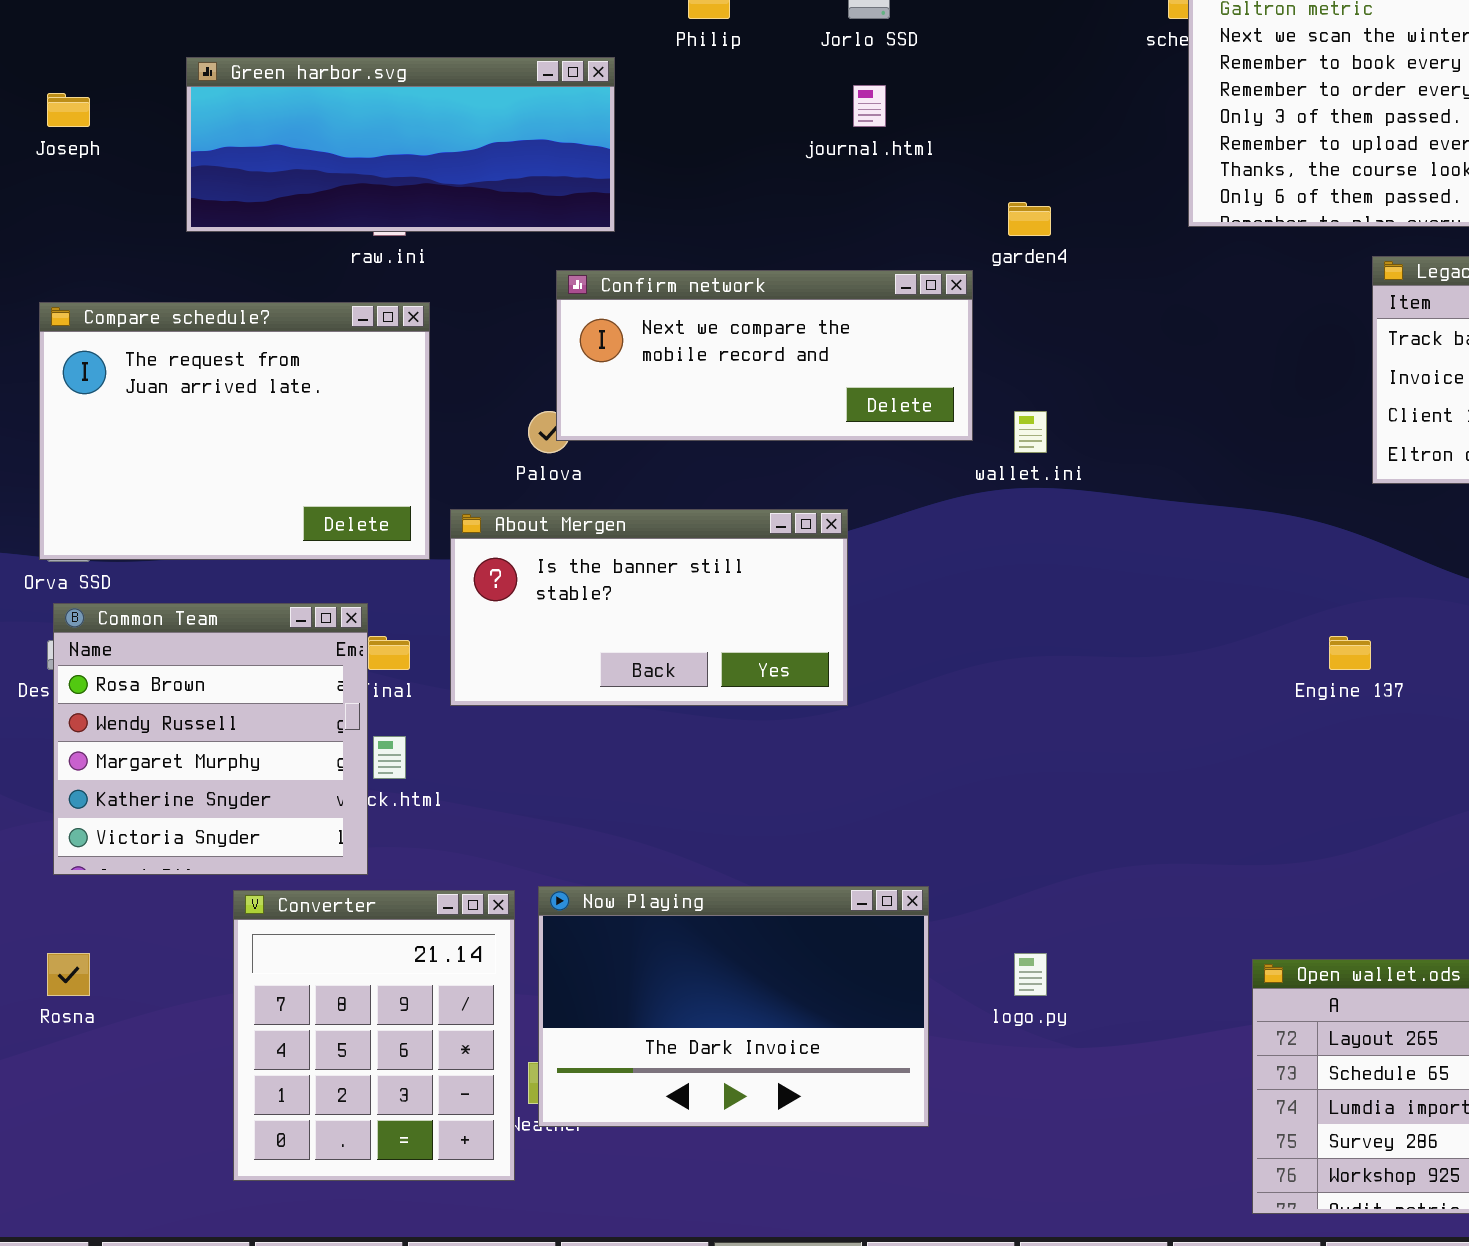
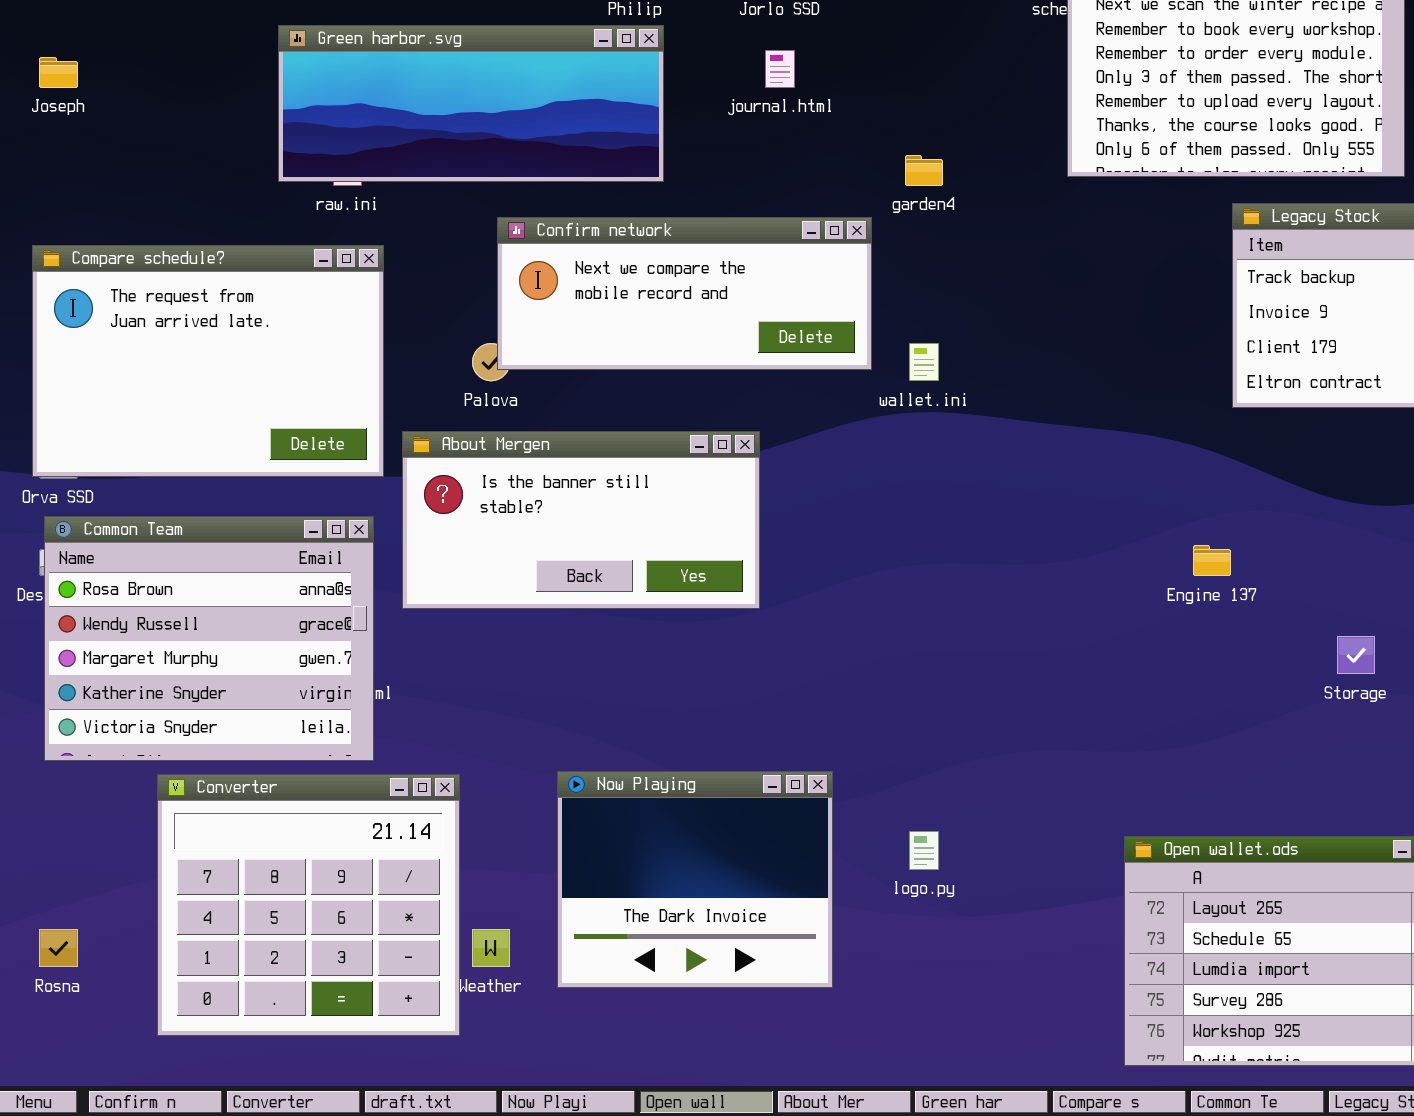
Green harbor.svg: [186,57,615,232] -> [278,25,664,182], moved
Common Team: [53,603,368,875] -> [44,516,374,761], resized
Now Playing: [538,886,929,1127] -> [557,771,833,988], resized
Converter: [233,890,515,1181] -> [157,774,460,1036], resized
Rosna: [47,953,90,996] -> [39,929,78,967], moved

